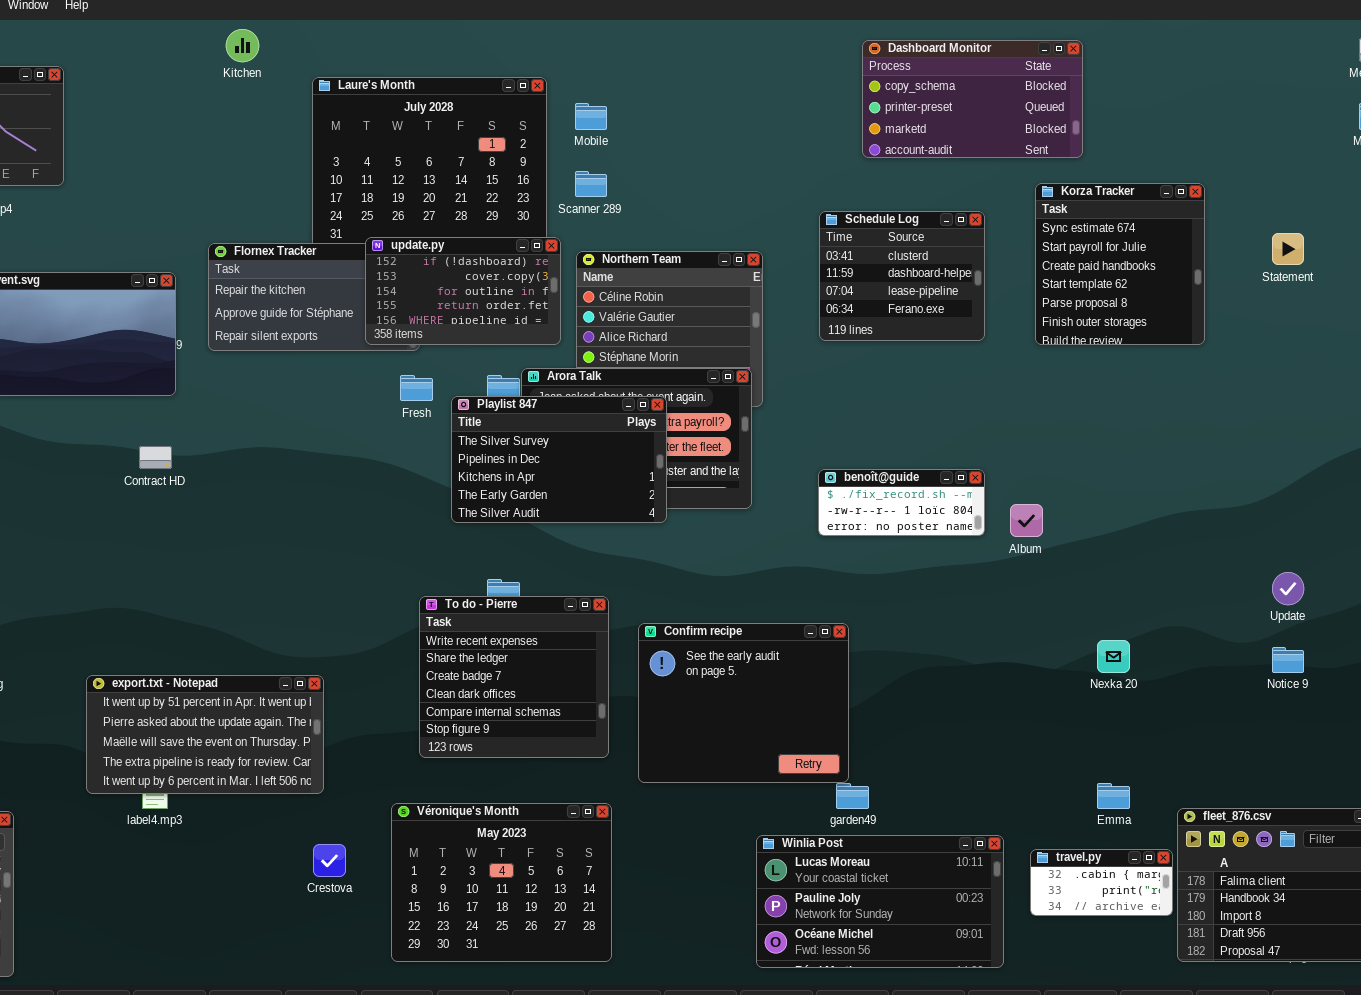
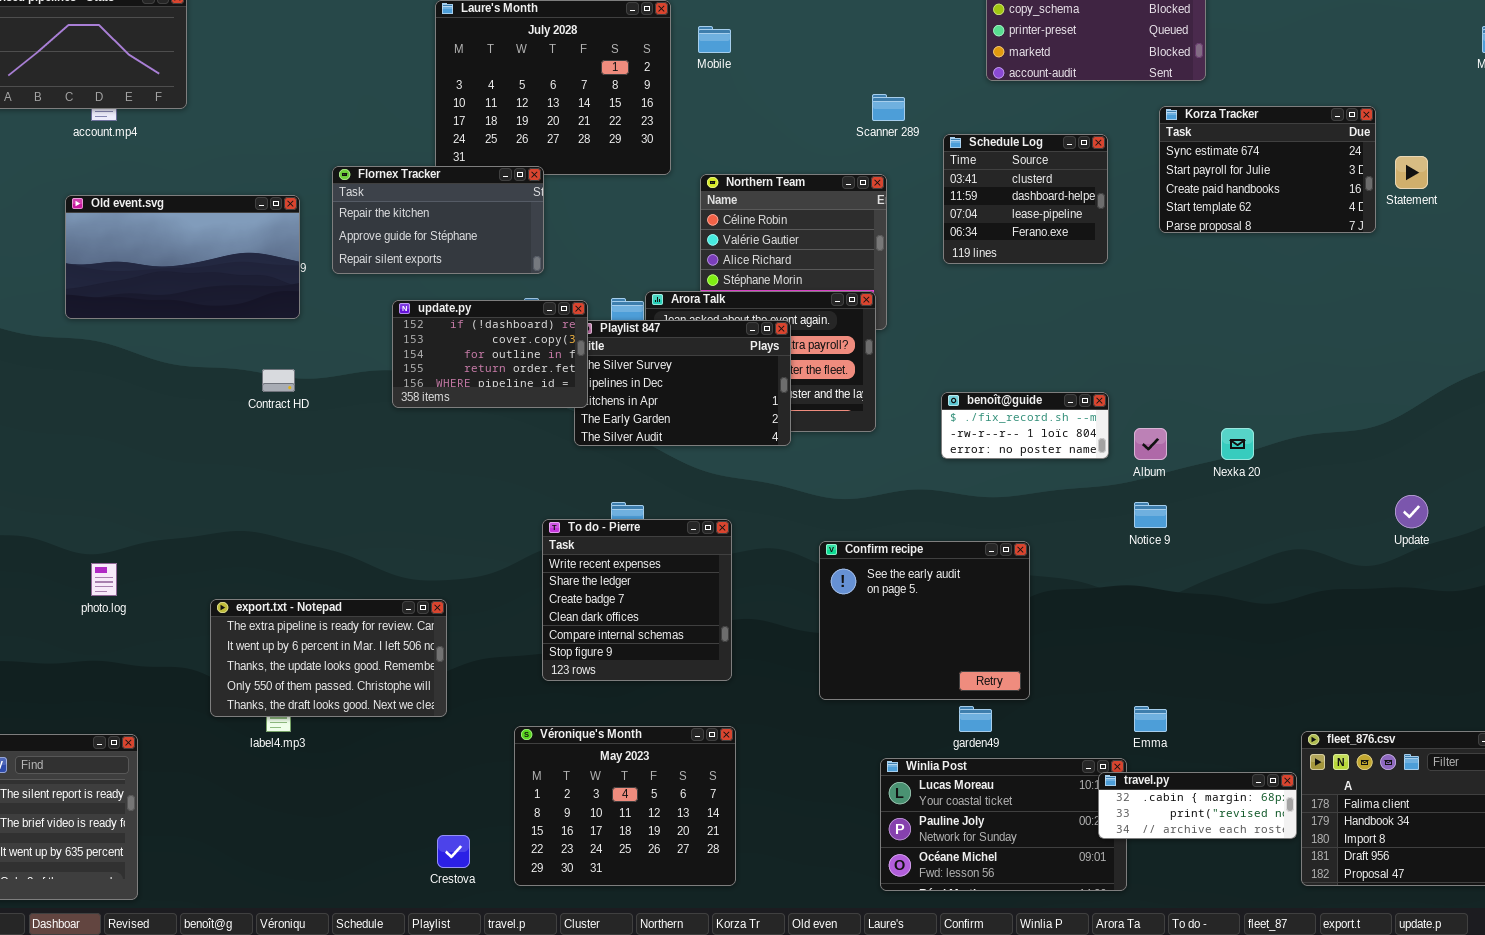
Scanner 289: [575,171,607,197] -> [872,94,905,121], moved
Korza Tracker: [1035,183,1205,345] -> [1159,106,1376,233], resized
update.py: [365,237,561,345] -> [392,300,588,408], moved
Confirm recipe: [638,623,849,783] -> [819,541,1030,700], moved
Nexka 20: [1097,640,1130,673] -> [1221,428,1254,460], moved
Notice 9: [1272,647,1304,673] -> [1134,502,1167,528], moved
export.txt - Notepad: [86,675,324,794] -> [210,599,447,717], scrolled down 3 rows
Emma: [1097,783,1130,809] -> [1134,706,1167,732], moved
Crestova: [313,844,346,877] -> [437,835,470,868], moved
travel.py: [1030,849,1173,916] -> [1098,772,1297,839], resized

